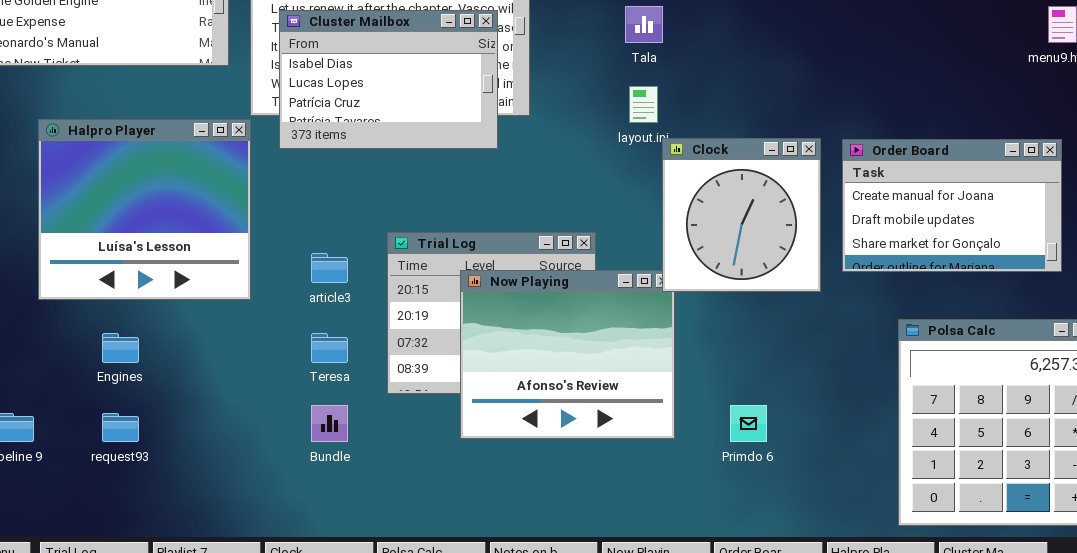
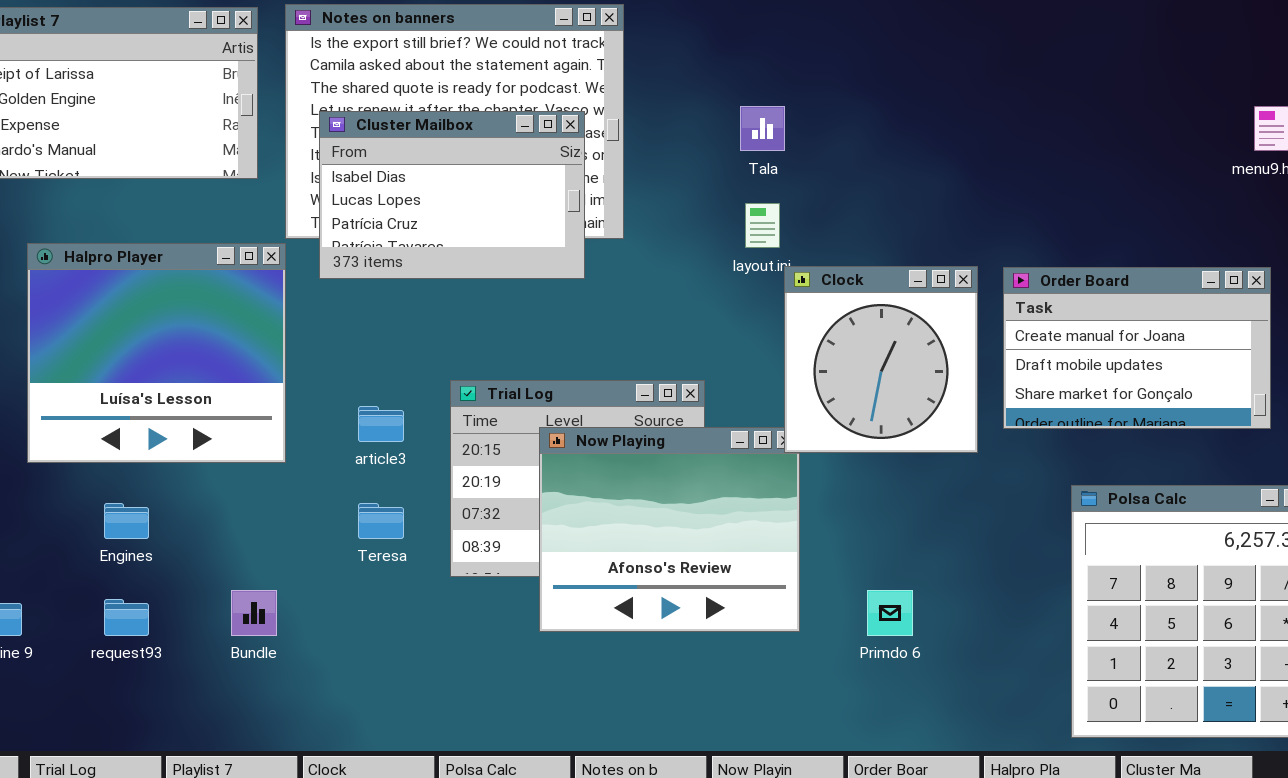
Bundle: [311,405,348,442] -> [231,590,277,636], moved

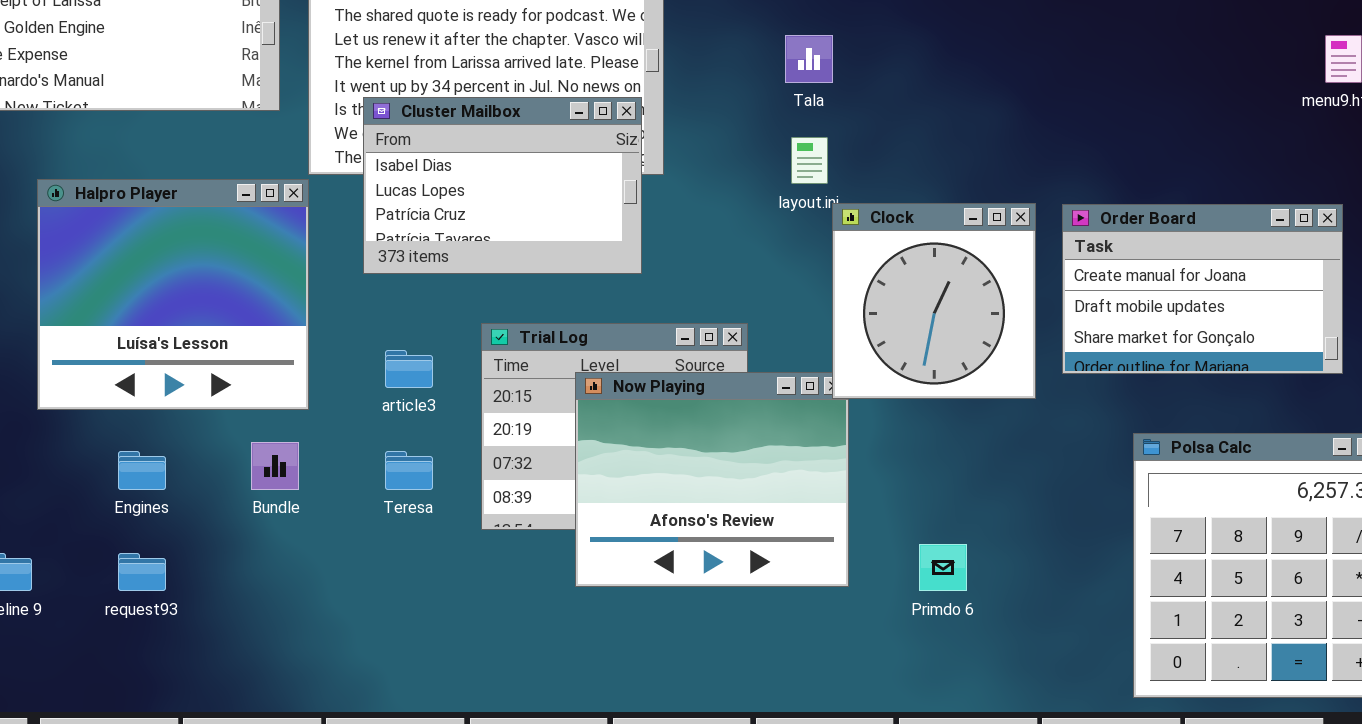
Cluster Mailbox: [319,111,585,279] -> [363,97,642,274], moved
Bundle: [231,590,277,636] -> [251,442,299,490], moved

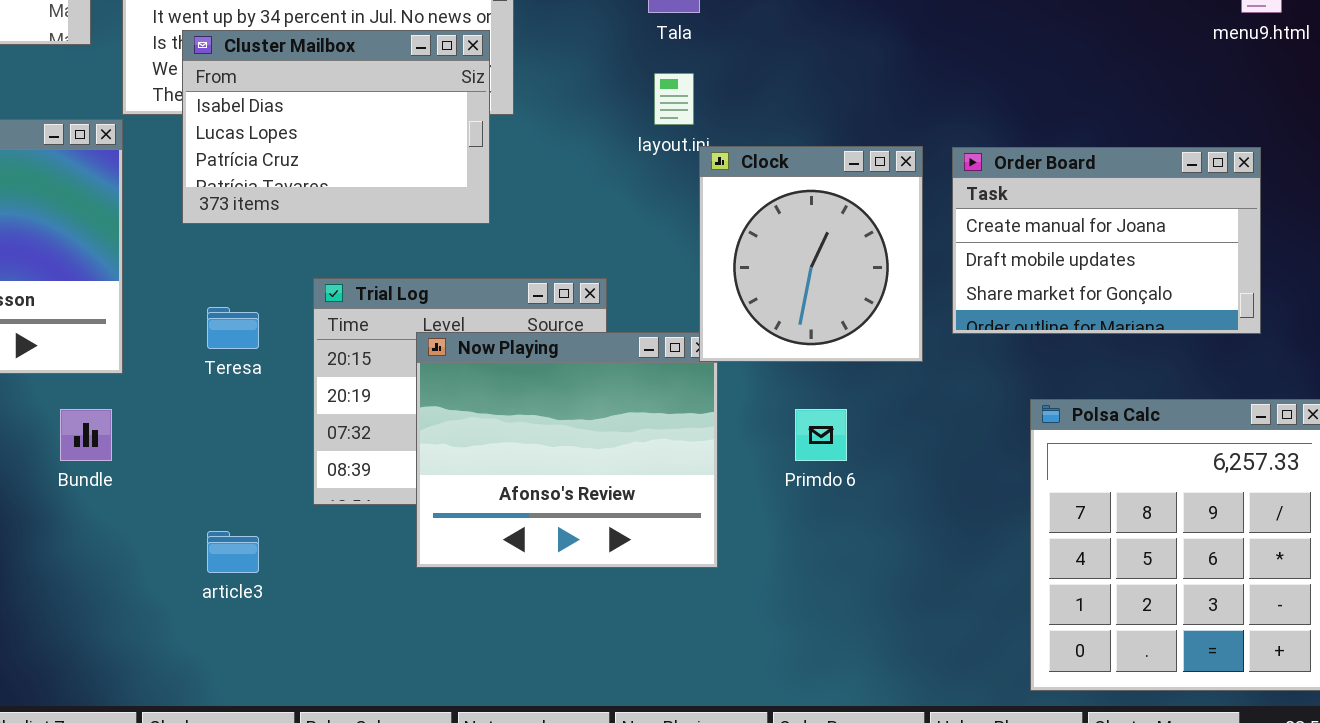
article3: [385,350,433,388] -> [207,531,259,573], moved
Teresa: [385,451,433,490] -> [207,307,259,349], moved
Primdo 6: [919,544,967,591] -> [795,409,847,461], moved

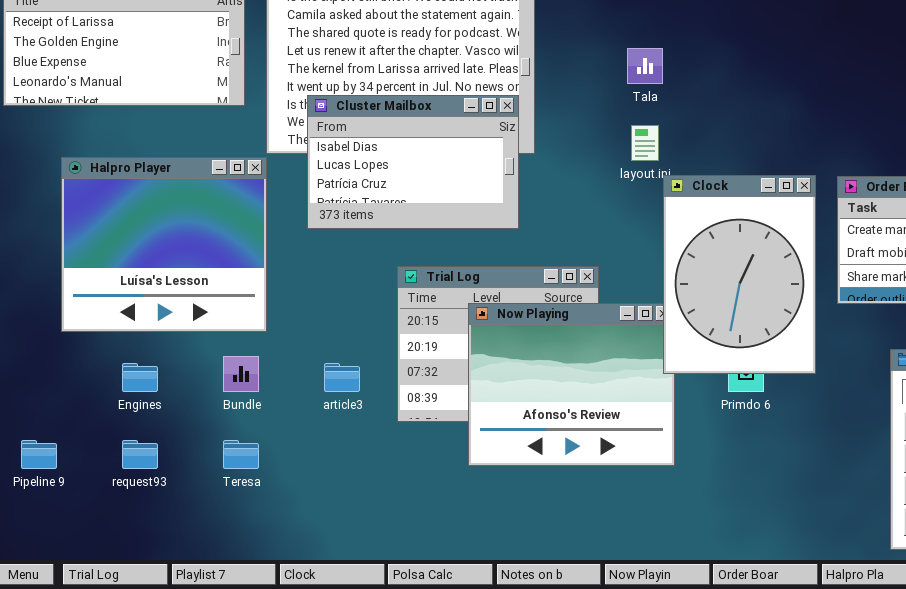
Clock: [699,146,923,362] -> [663,175,816,374], resized
Teresa: [207,307,259,349] -> [223,440,259,469], moved
article3: [207,531,259,573] -> [324,363,360,392], moved

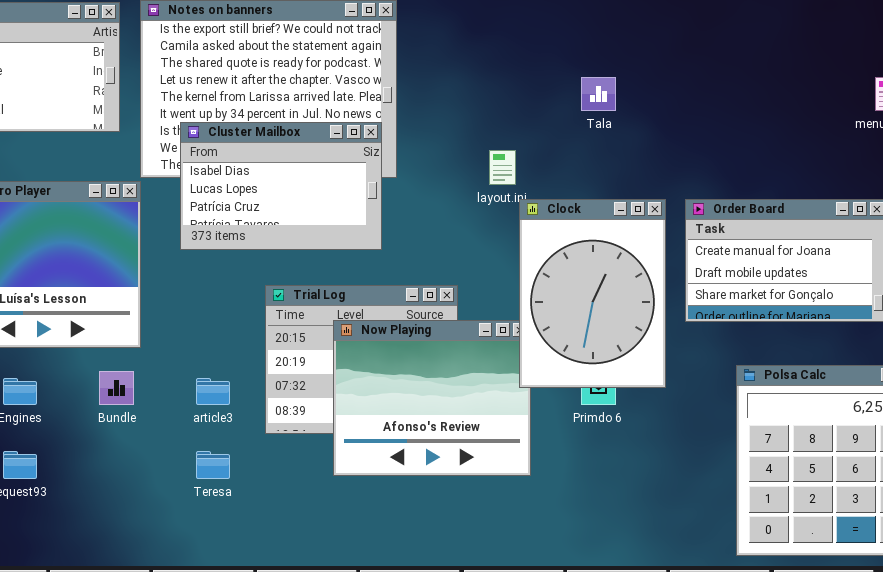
Tala: [627,48,663,84] -> [581,77,616,111], moved
Teresa: [223,440,259,469] -> [196,451,230,479], moved

